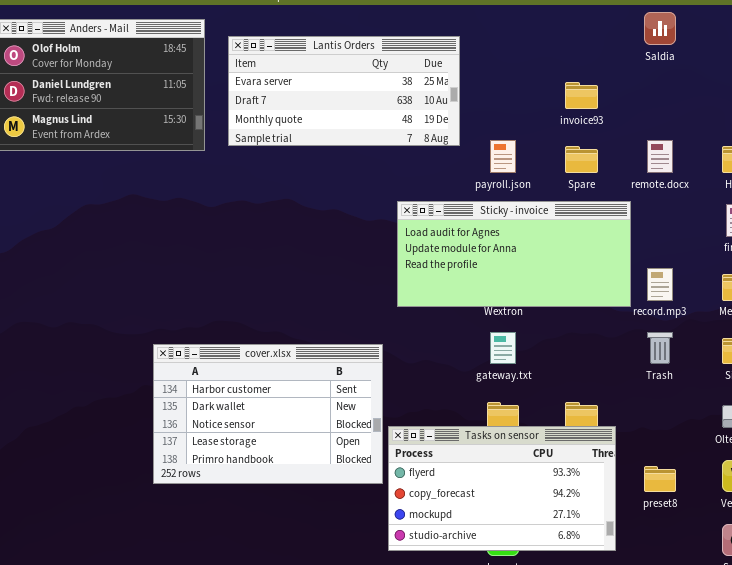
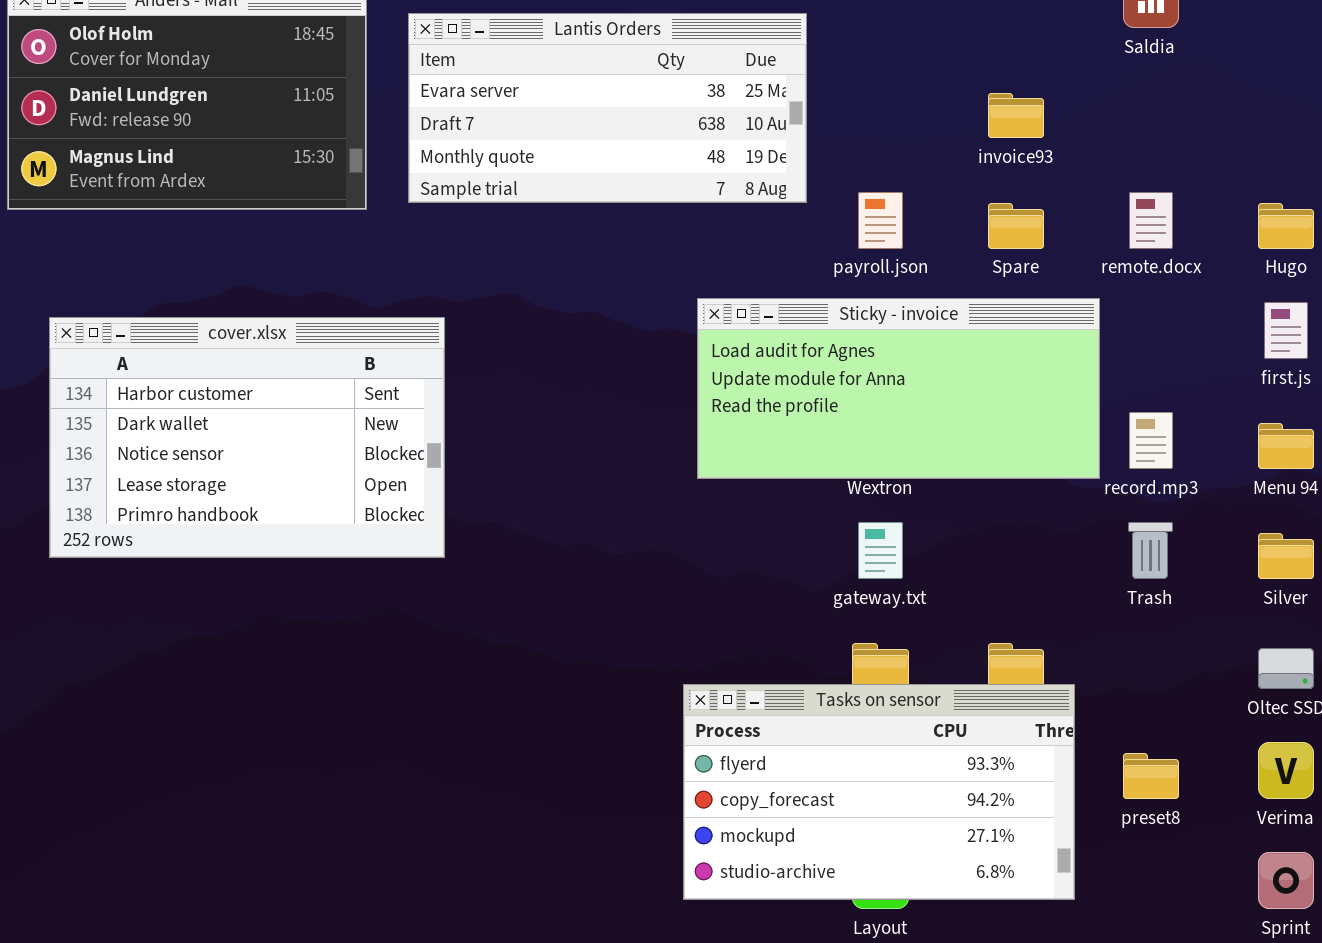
cover.xlsx: [153,344,383,484] -> [49,317,445,558], moved

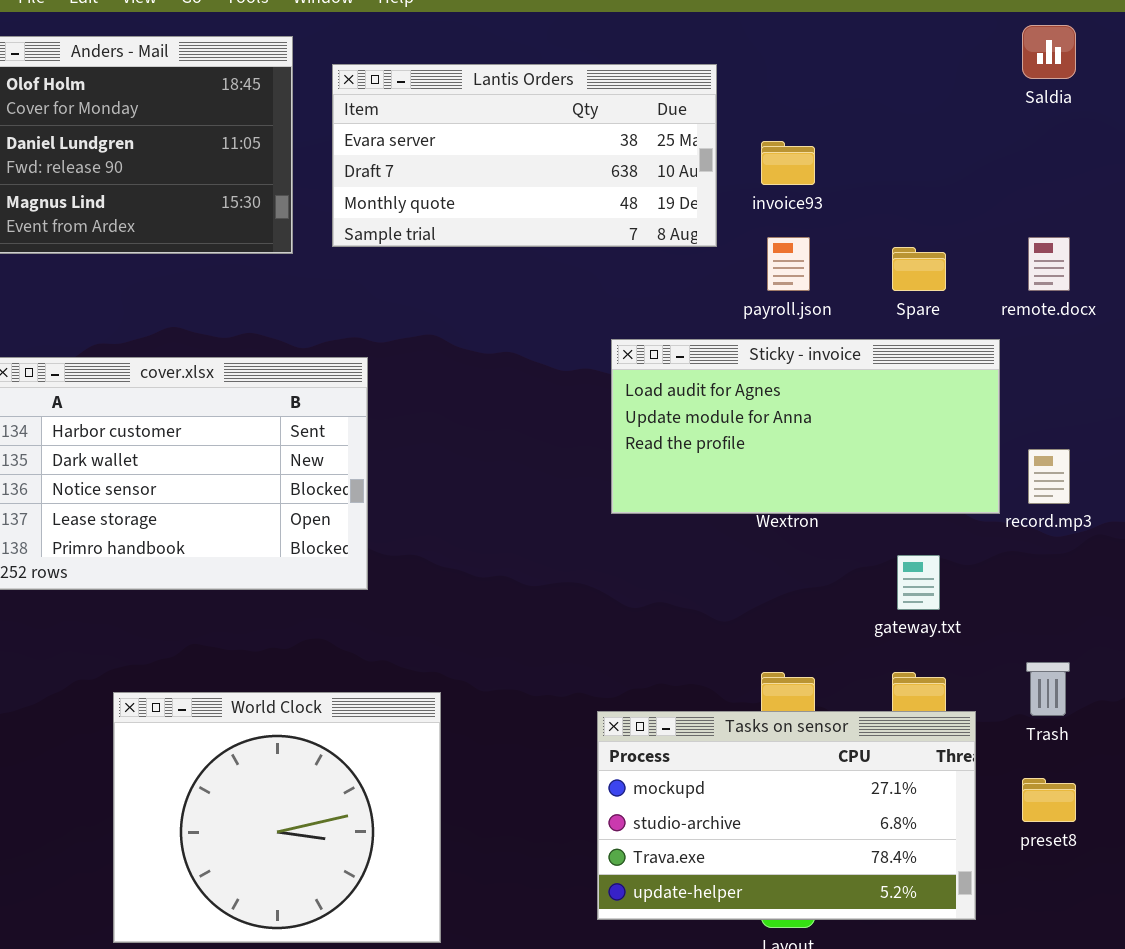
invoice93: [988,93,1044,138] -> [761,141,815,185], moved
gateway.txt: [858,522,903,579] -> [897,555,940,610], moved
Trash: [1128,522,1173,579] -> [1026,662,1070,716], moved
World Clock: none -> [113,692,441,943], opened
Tasks on sensor: [683,684,1075,900] -> [597,711,976,920], scrolled down 2 rows

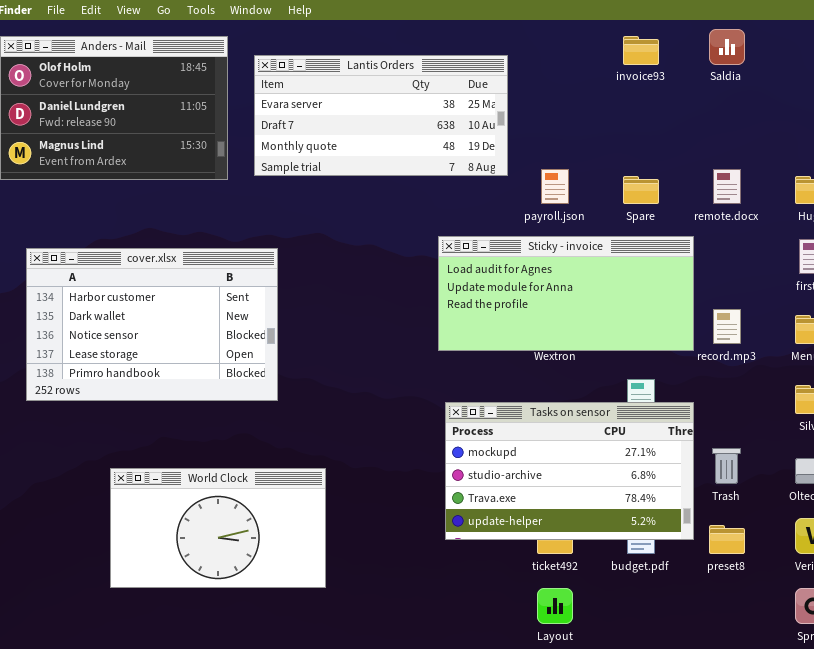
invoice93: [761,141,815,185] -> [623,36,659,65], moved
World Clock: [113,692,441,943] -> [110,468,326,588], resized
Tasks on sensor: [597,711,976,920] -> [445,402,694,540], moved

